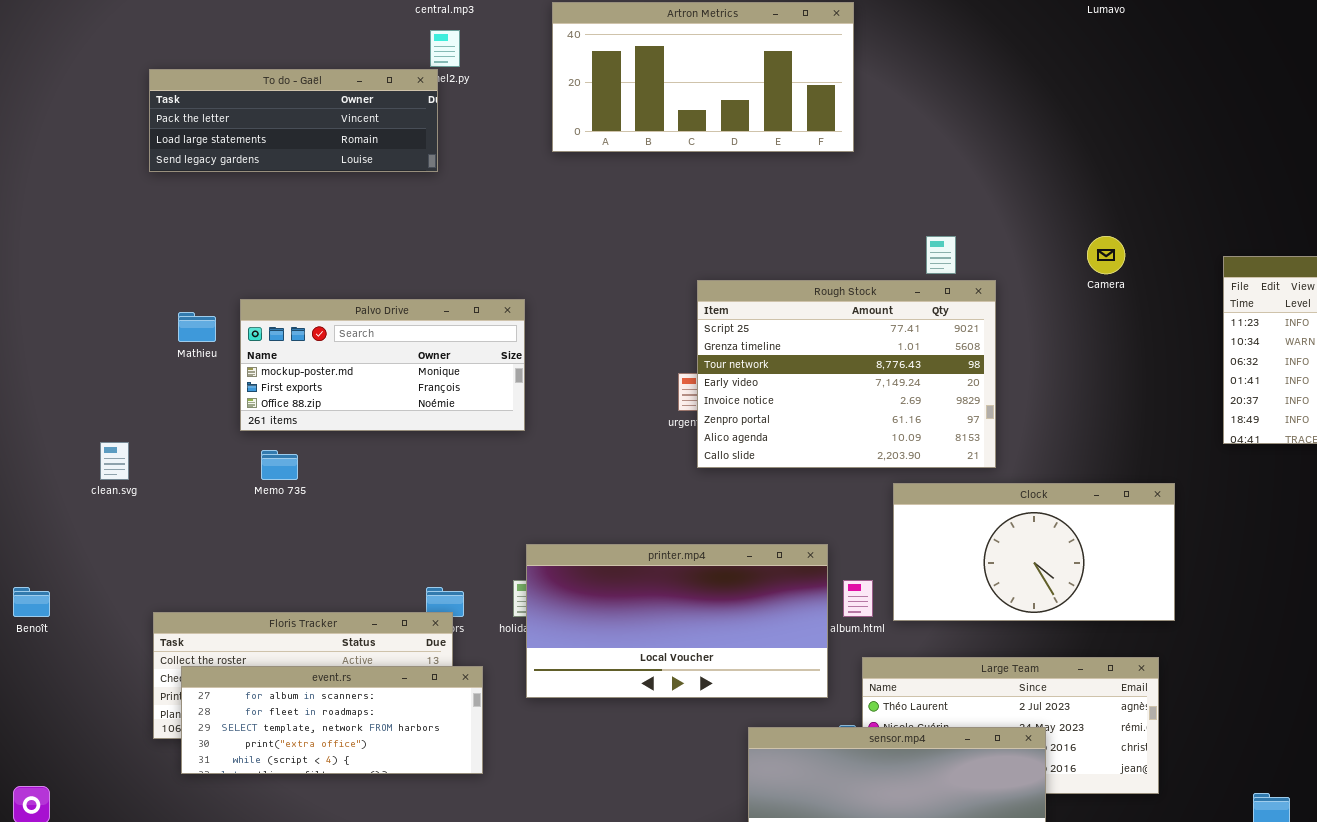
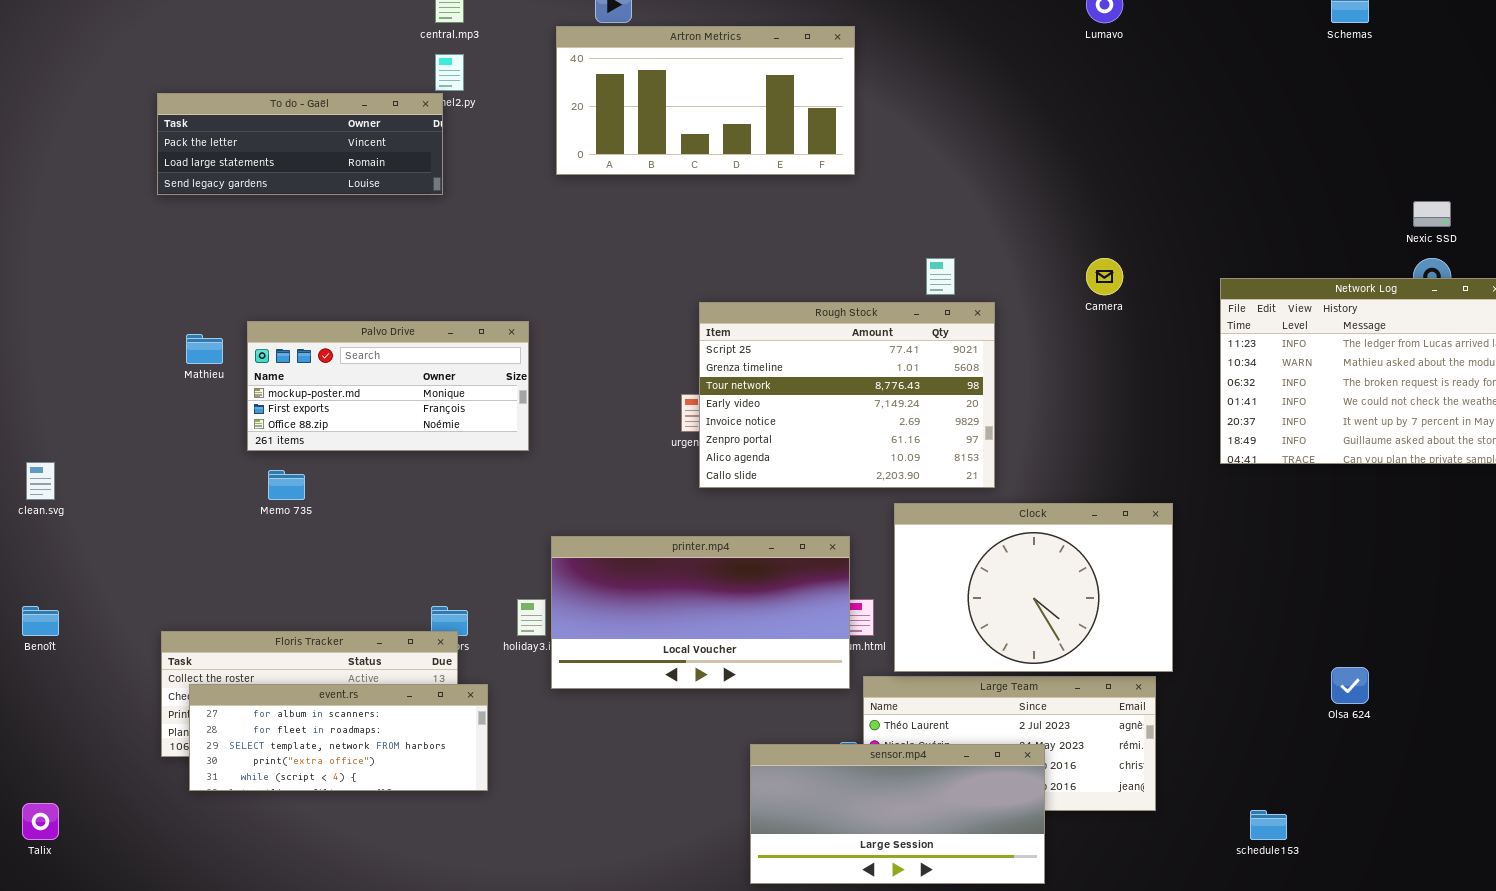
clean.svg: [100,442,129,480] -> [26,462,55,500], moved
Clock: [893,483,1175,621] -> [894,503,1173,672], resized
printer.mp4: [526,544,828,698] -> [551,536,850,689], moved

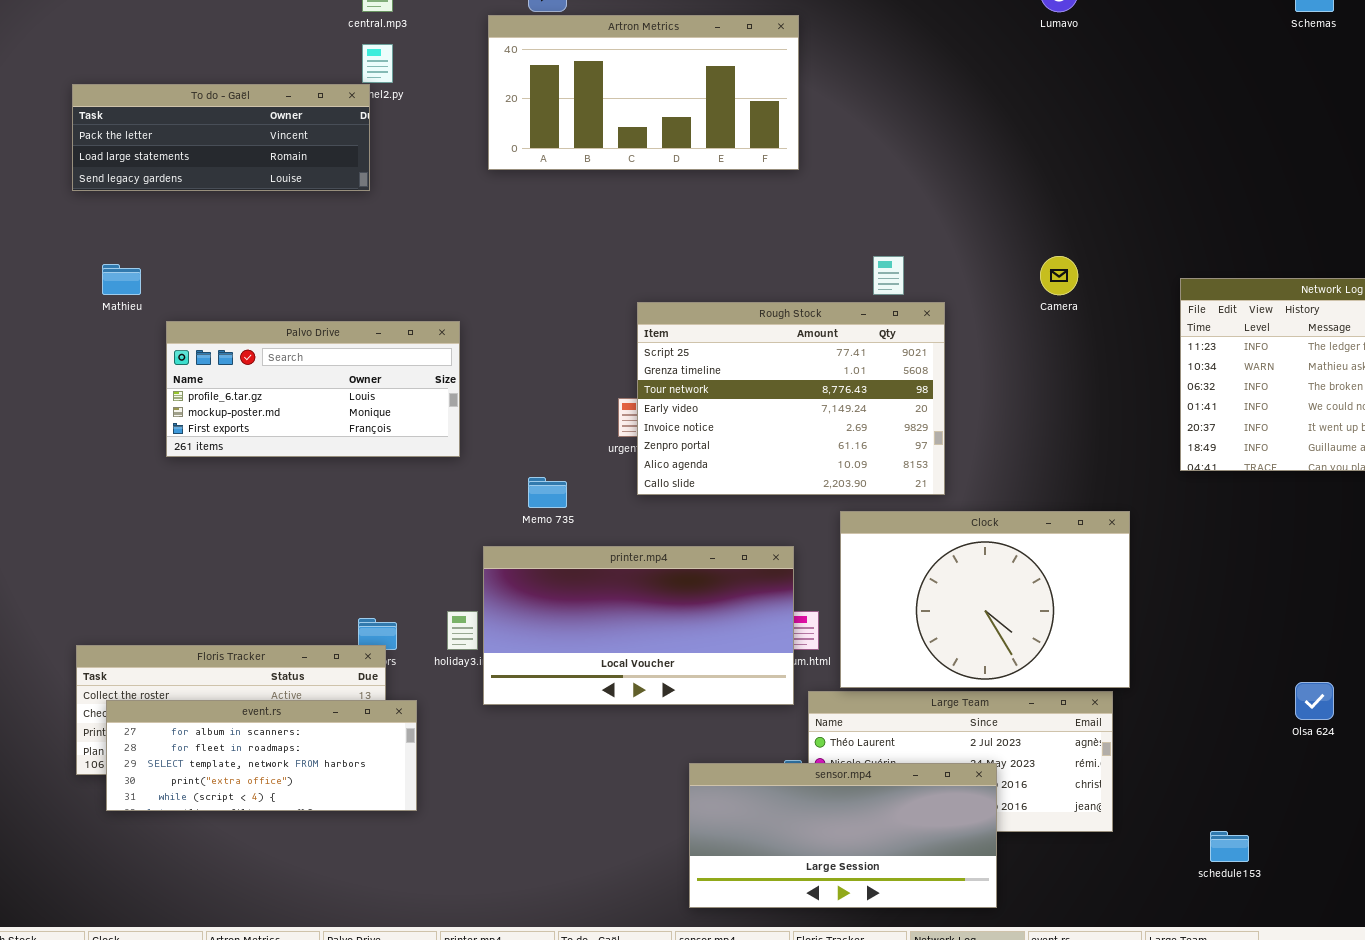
Palvo Drive: [247,321,529,451] -> [166,321,460,457], scrolled up 1 row
Mathieu: [186,334,223,364] -> [102,264,141,295], moved
Memo 735: [268,470,305,500] -> [528,477,567,508], moved

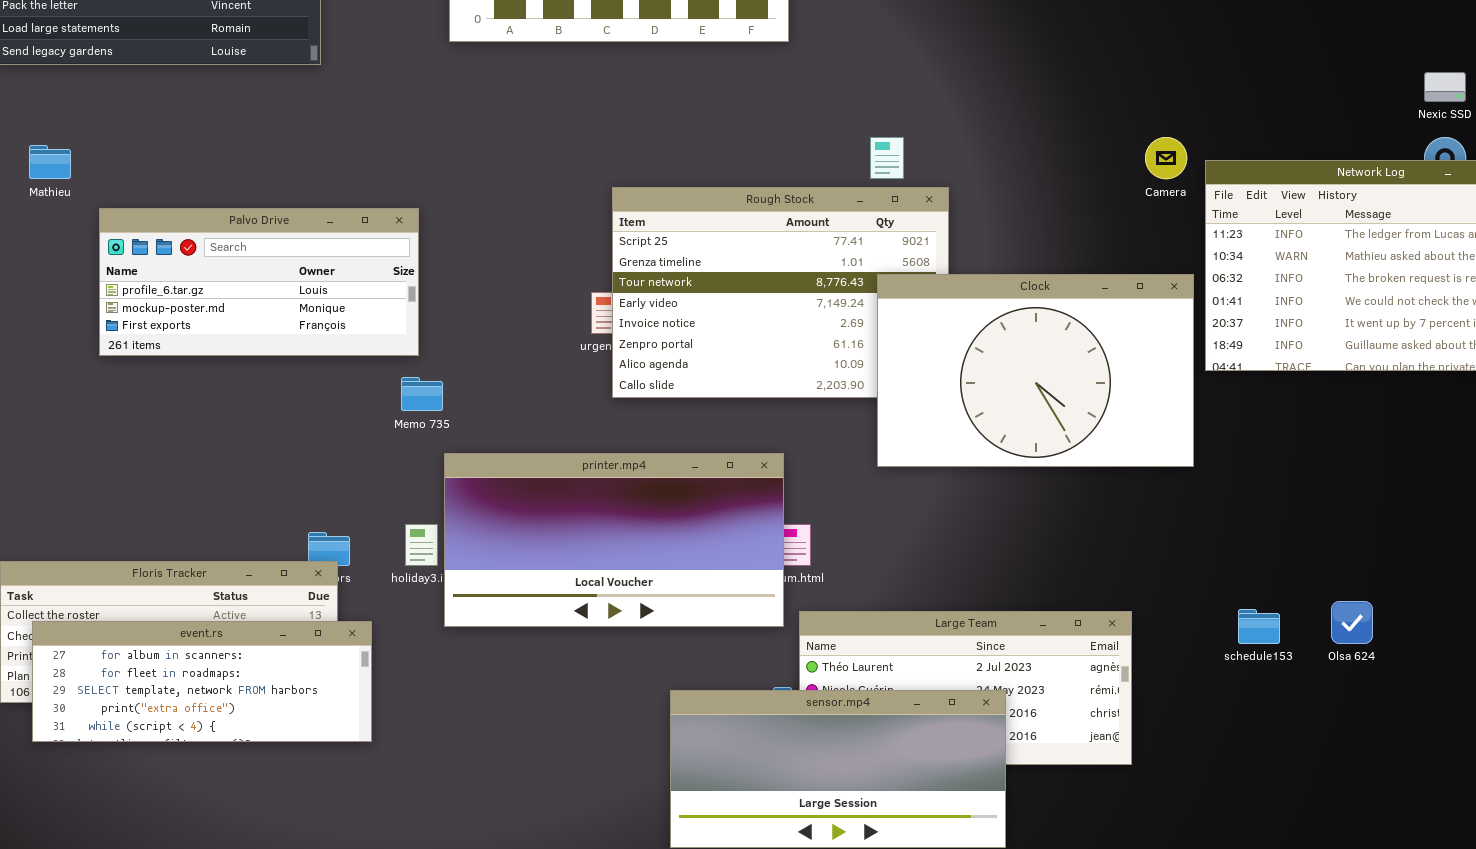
Camera: [1040,256,1078,295] -> [1145,137,1187,179], moved
Memo 735: [528,477,567,508] -> [401,377,443,411], moved
Clock: [840,511,1130,688] -> [877,274,1194,467], moved
schedule153: [1210,831,1249,862] -> [1238,609,1280,644], moved

